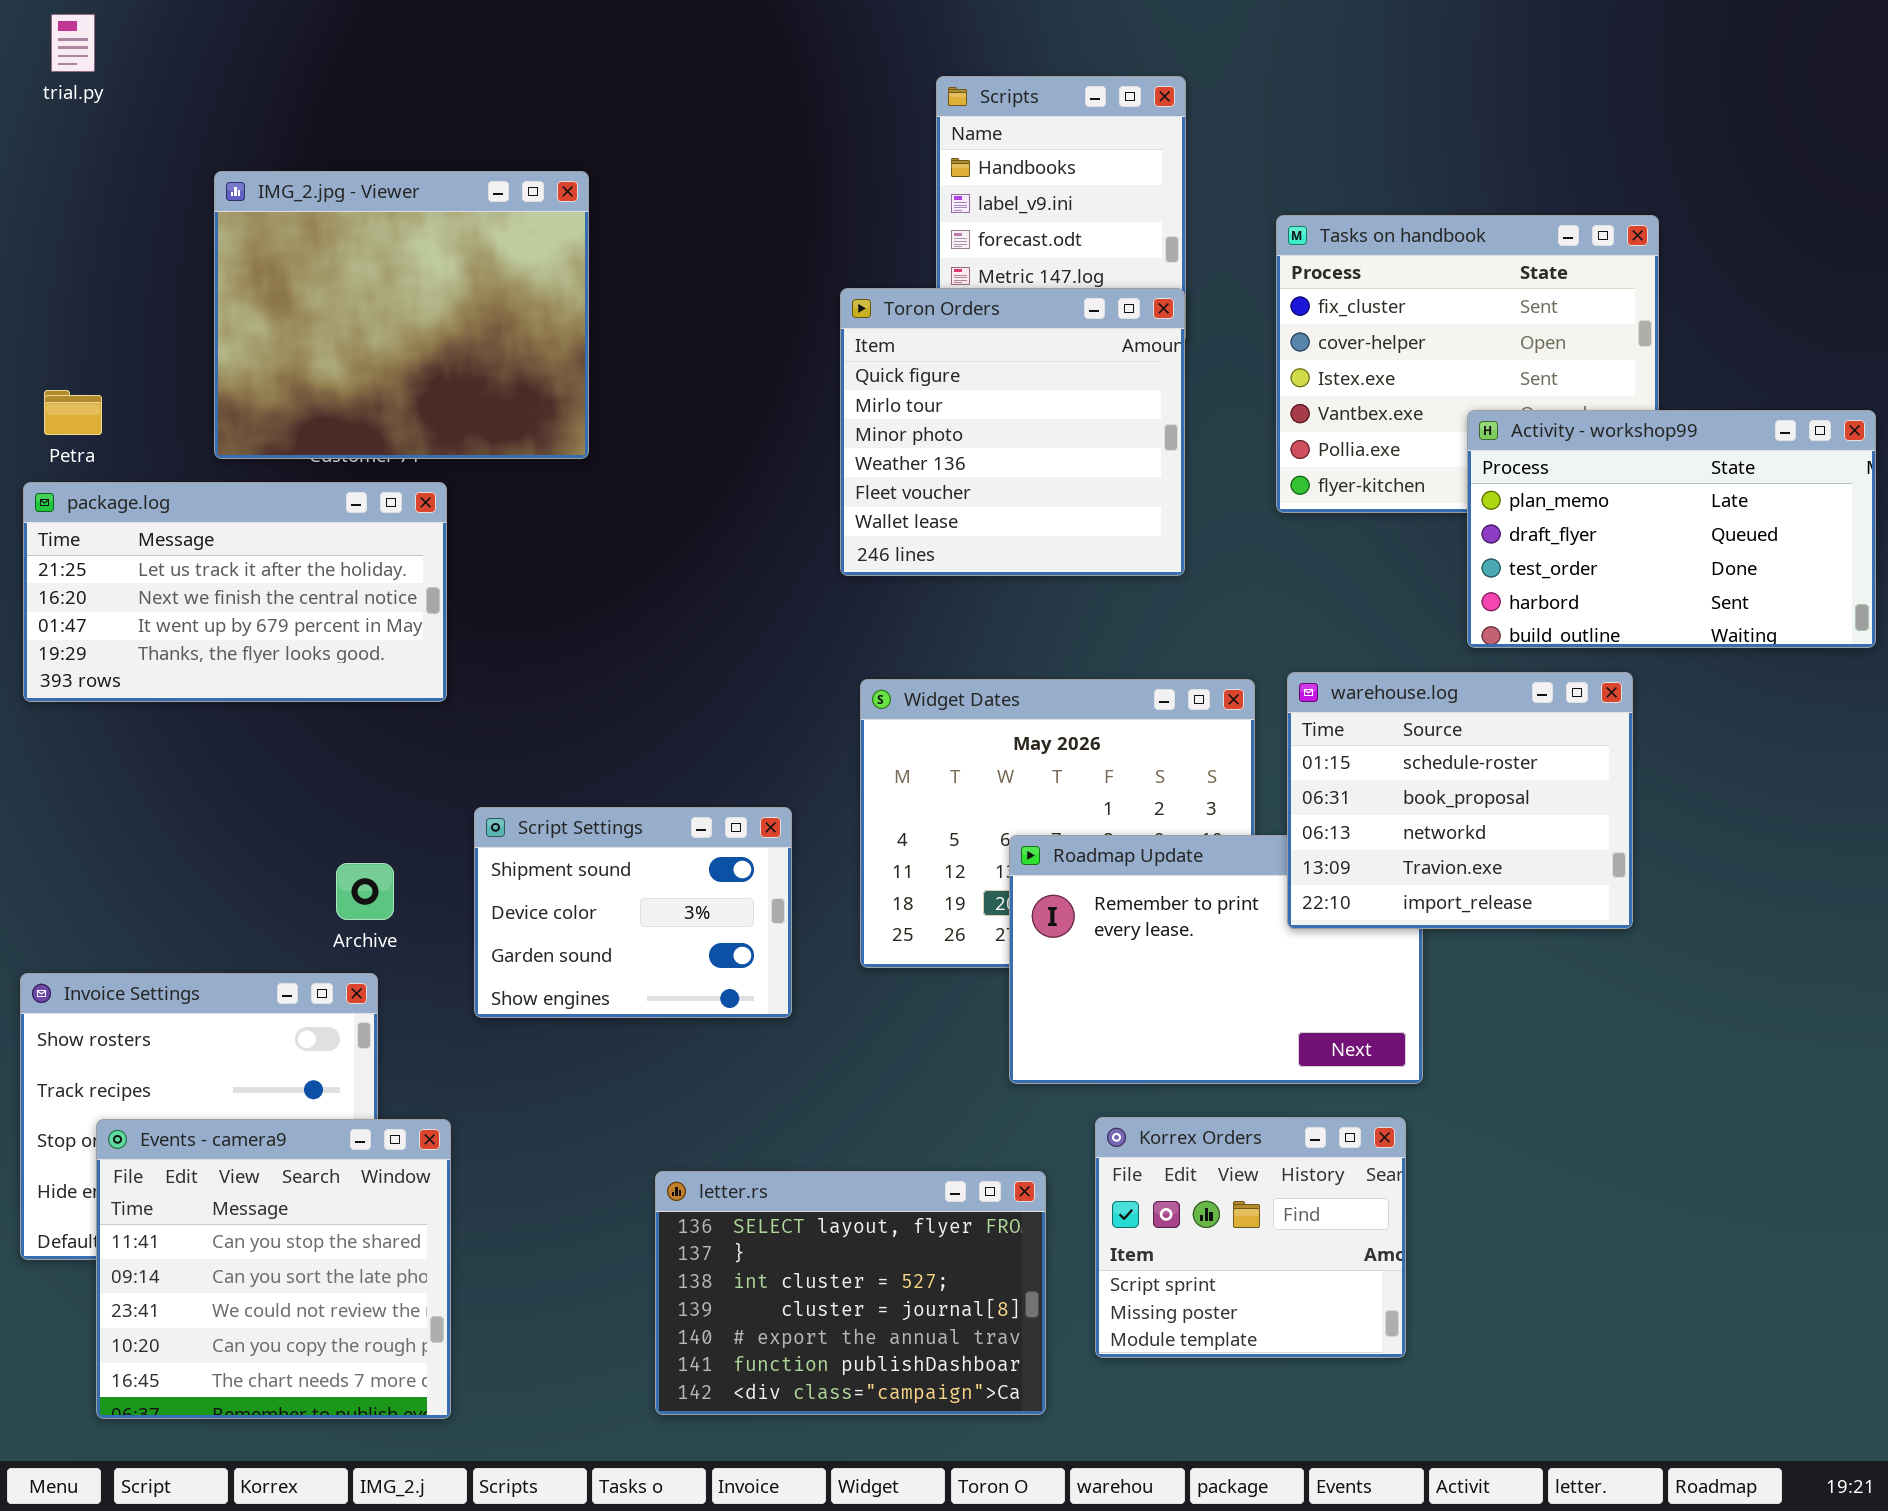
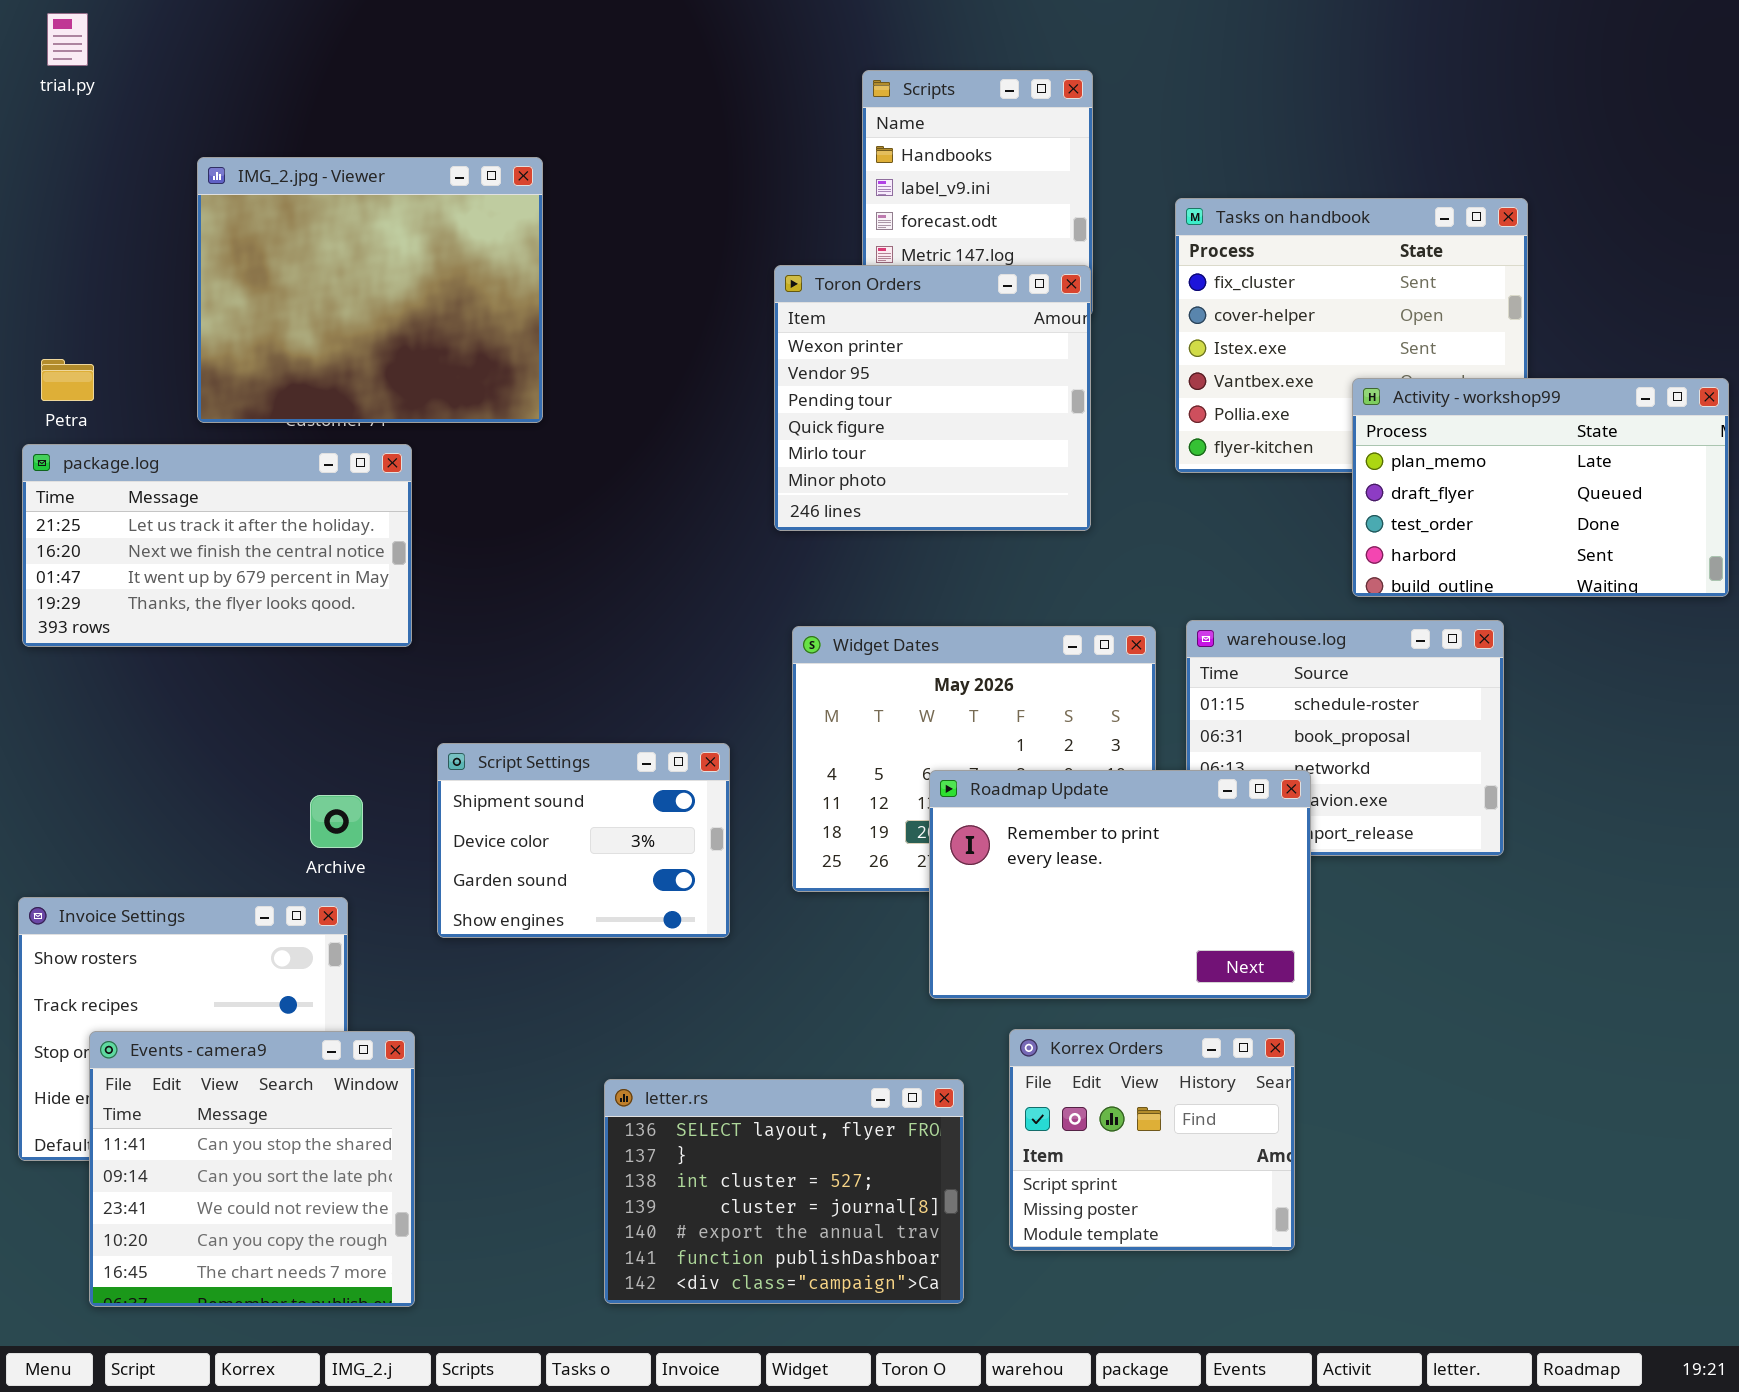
Toron Orders: [840,288,1185,576] -> [774,265,1091,531], scrolled up 3 rows
Roadmap Update: [1009,835,1423,1084] -> [929,770,1311,999], raised

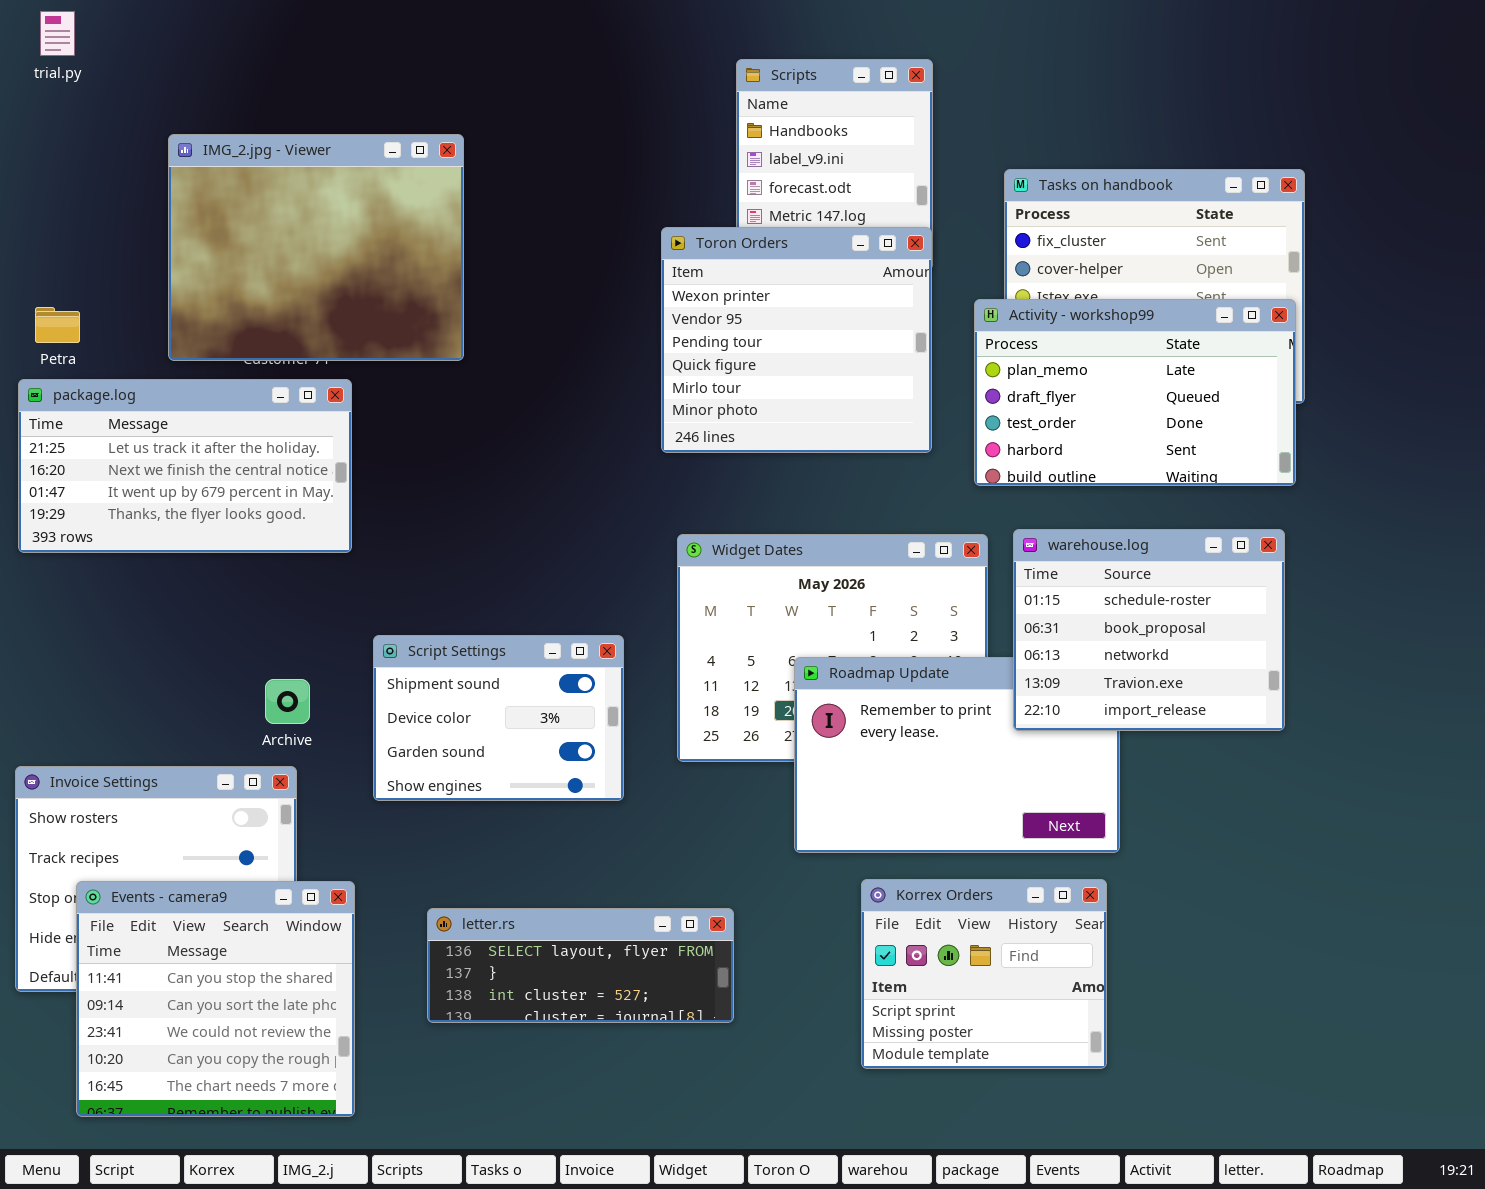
Activity - workshop99: [1352,378,1729,597] -> [974,299,1296,486], moved
warehouse.log: [1186,620,1504,856] -> [1013,529,1285,731], raised
letter.rs: [604,1079,964,1304] -> [427,908,734,1023], moved, resized

